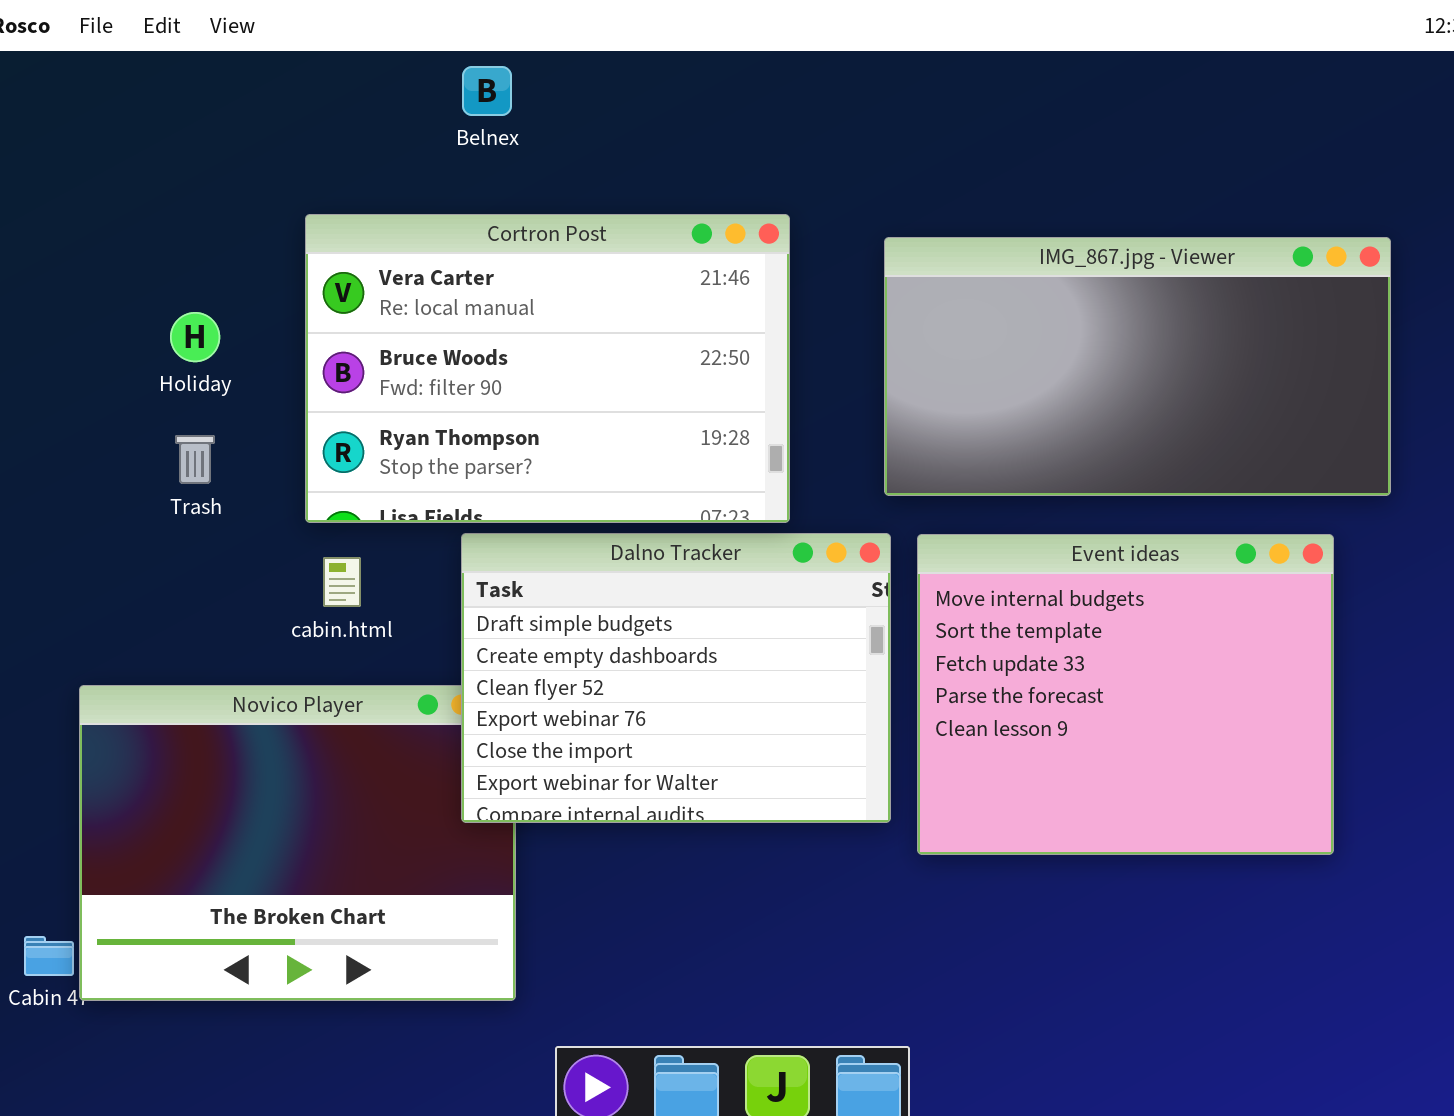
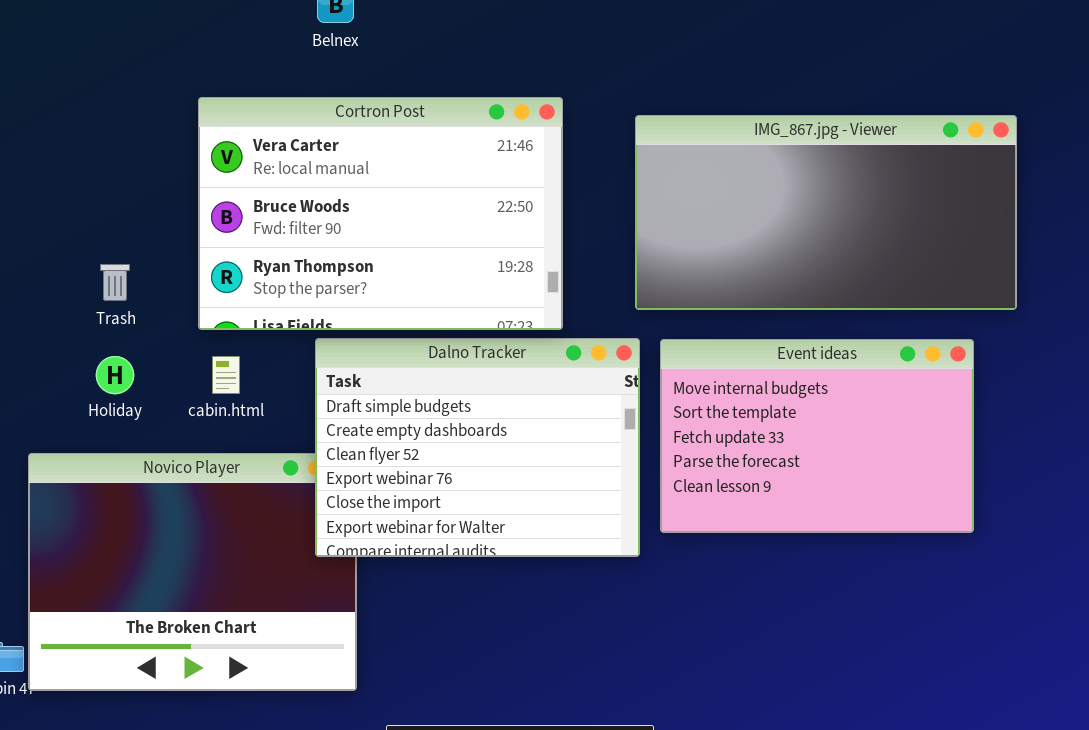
Holiday: [170,312,220,362] -> [96,356,134,394], moved
Event ideas: [917,534,1334,855] -> [660,339,974,533], resized

